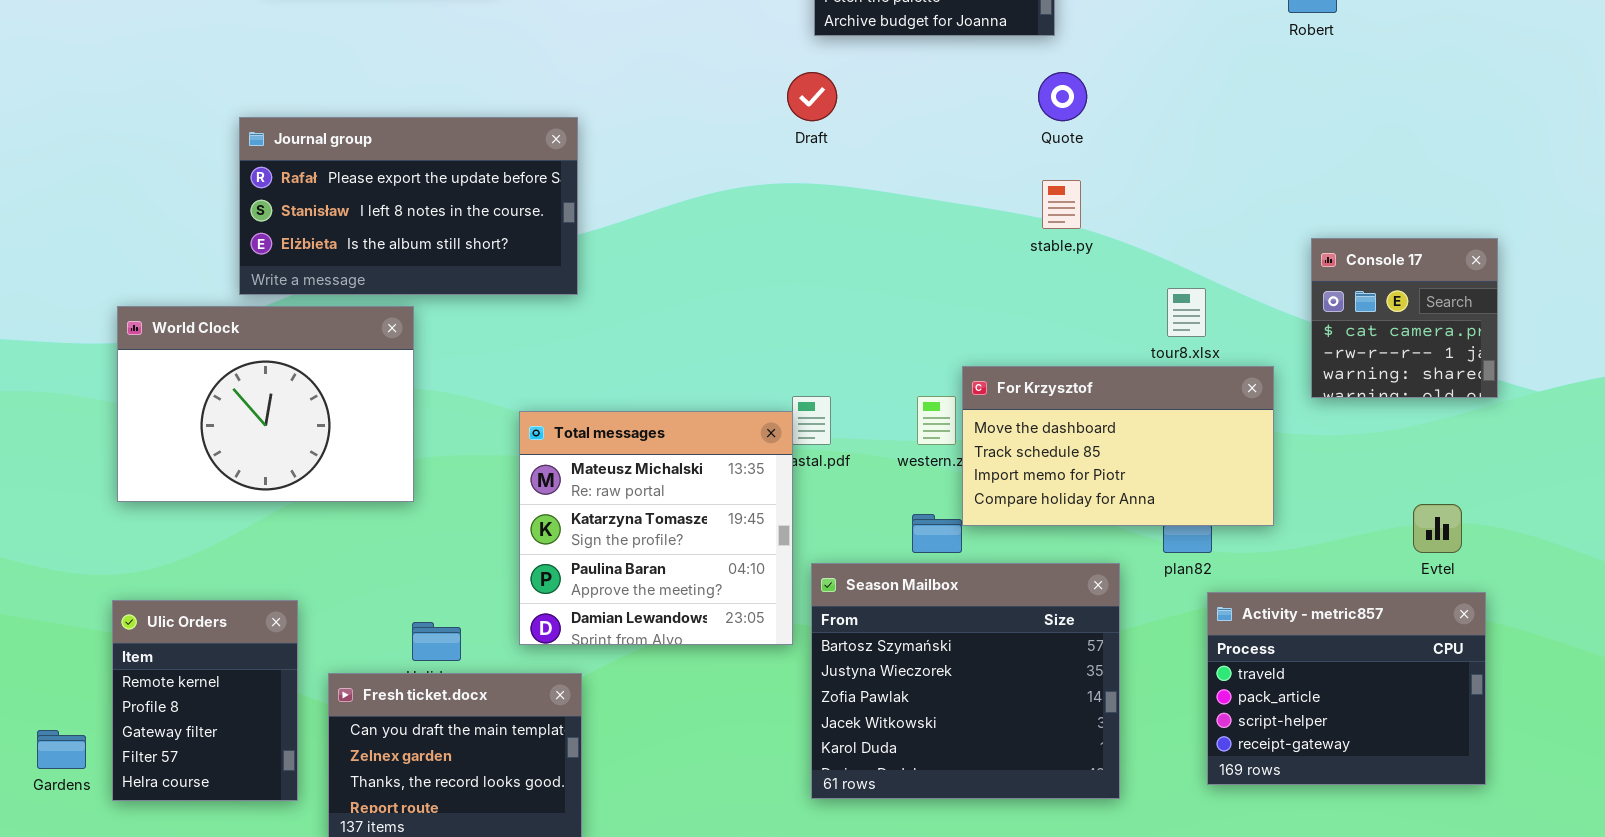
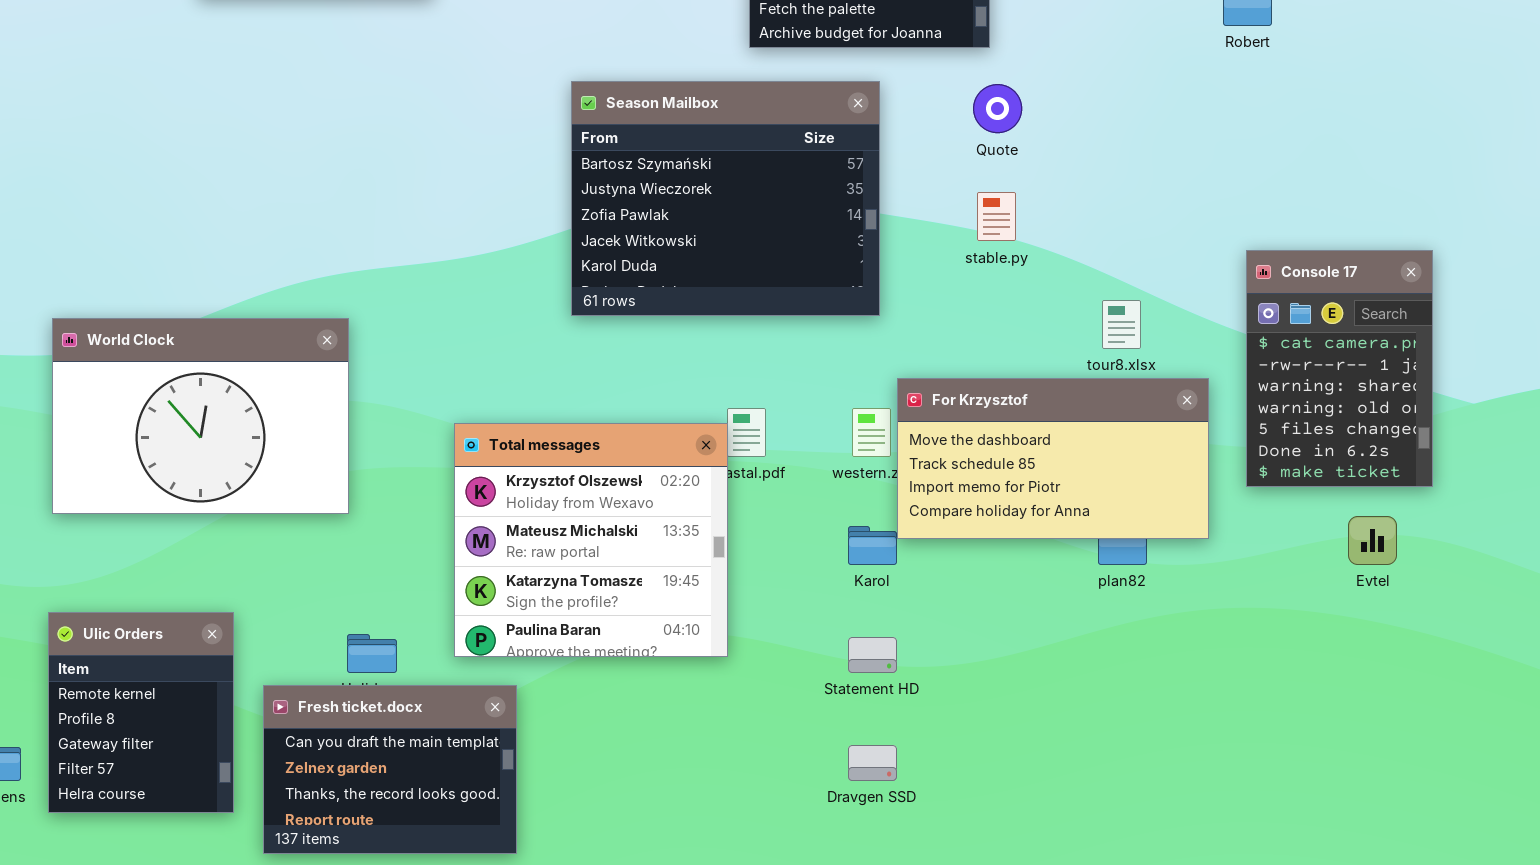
Journal group: [239,117,578,295] -> none, closed
Console 17: [1311,238,1498,398] -> [1246,250,1433,487], resized
Total messages: [519,411,793,645] -> [454,423,728,657], scrolled up 1 row
Season Mailbox: [811,563,1120,799] -> [571,81,880,316], moved
Activity - metric857: [1207,592,1486,785] -> none, closed

